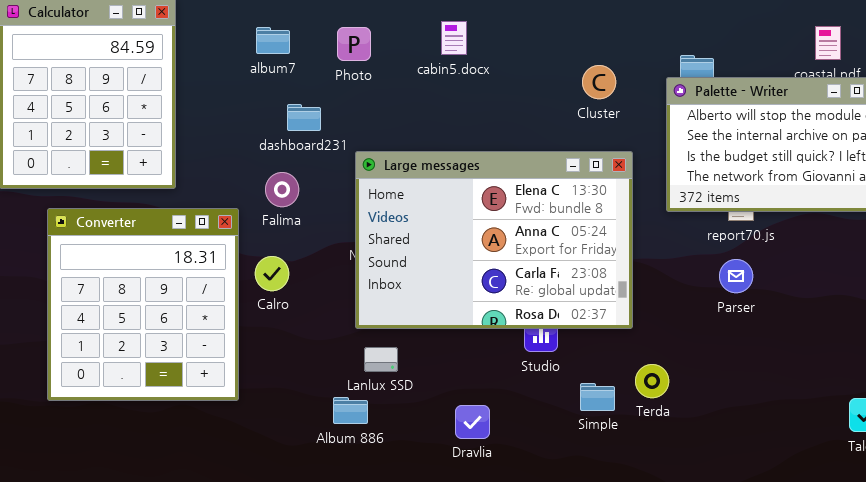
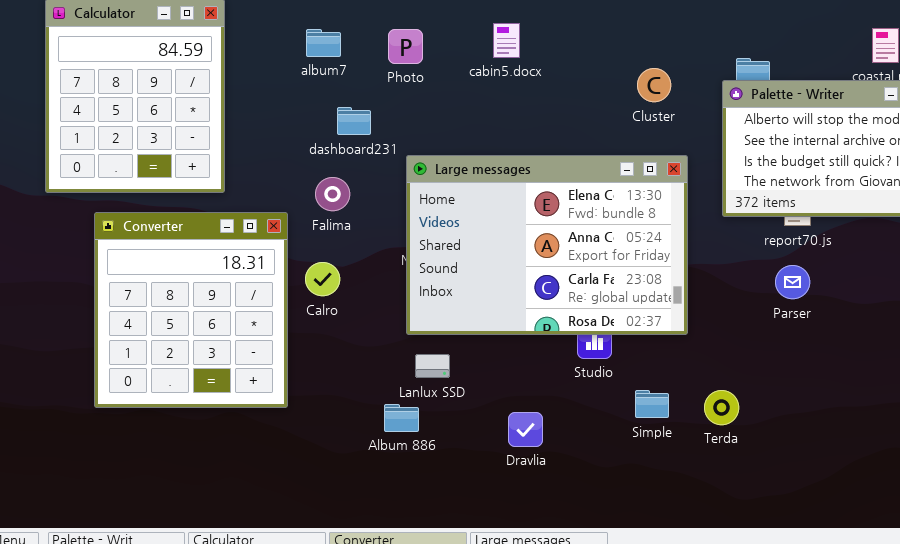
Terda: [635,364,669,398] -> [704,390,739,425], moved

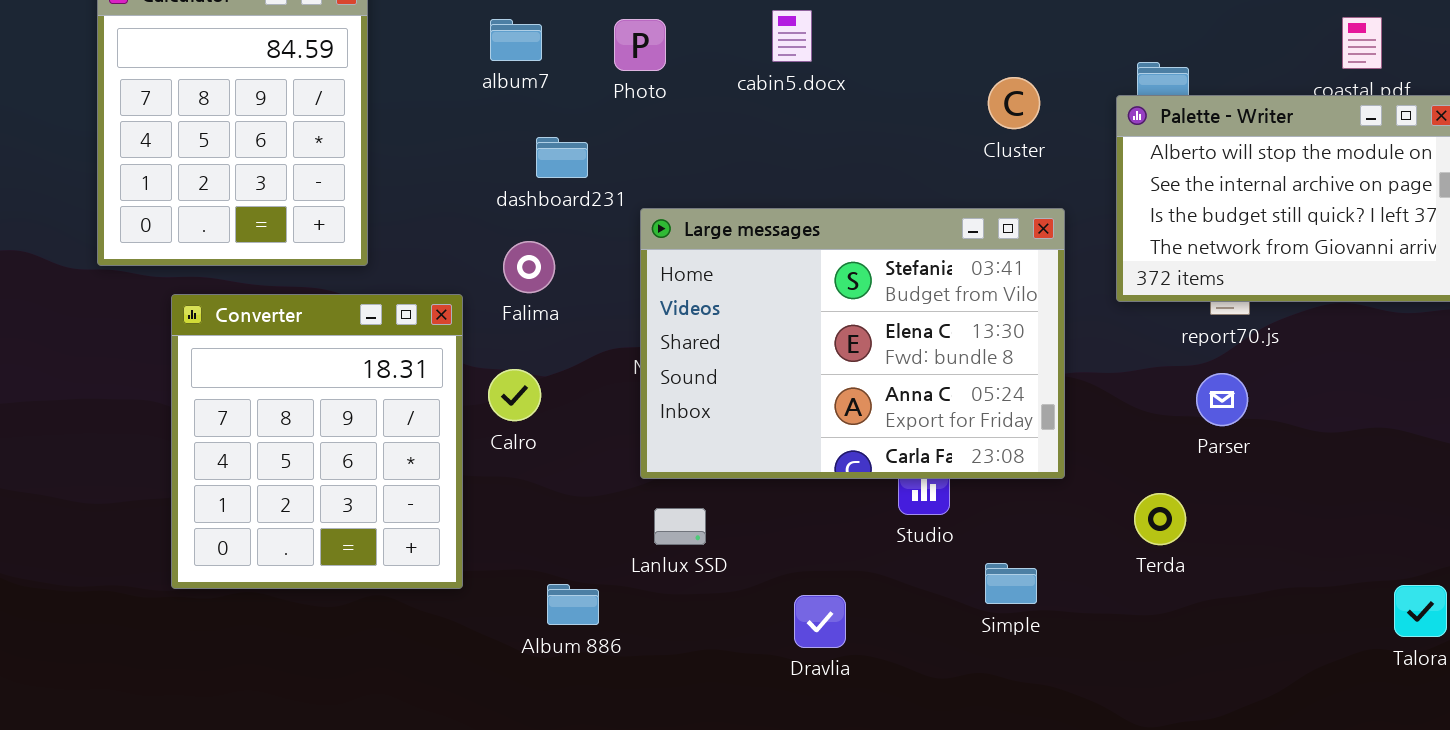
Large messages: [406,155,688,335] -> [640,208,1065,479], scrolled up 1 row
Terda: [704,390,739,425] -> [1134,493,1186,545], moved
Album 886: [384,404,419,432] -> [547,584,599,625], moved

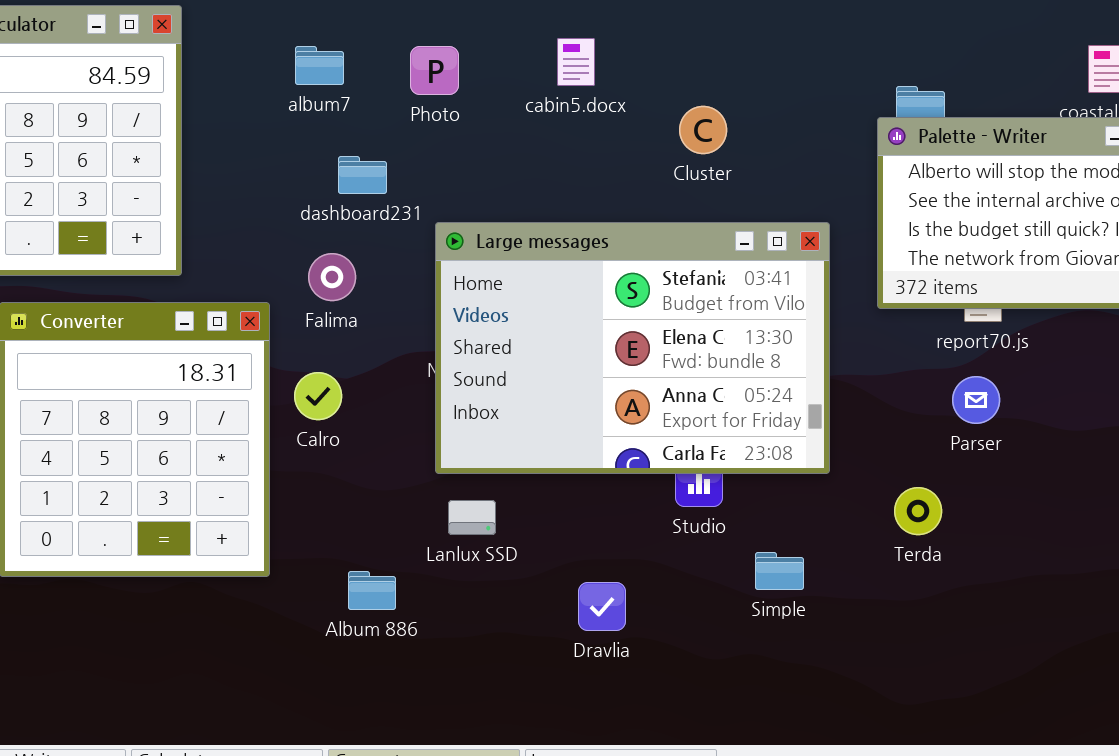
Cluster: [988,77,1040,129] -> [679,106,727,154], moved

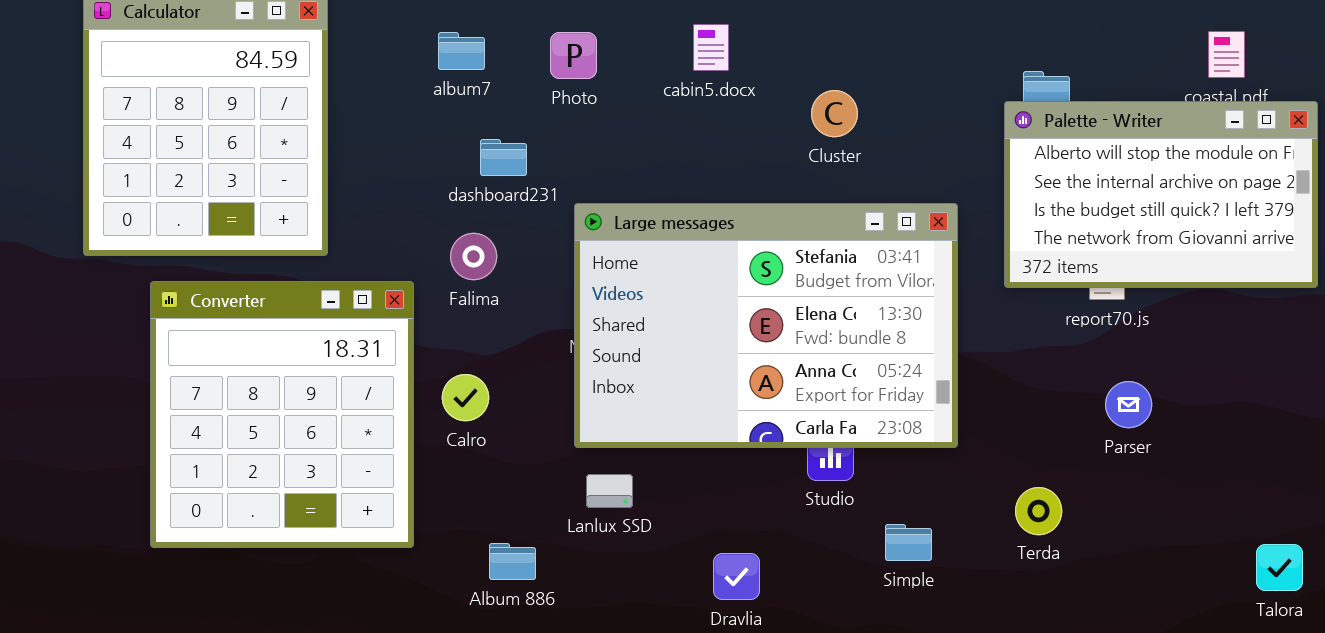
Calro: [294,372,342,420] -> [442,374,489,421], moved
Parser: [952,376,1000,424] -> [1105,381,1152,428], moved
Terda: [894,487,942,535] -> [1015,487,1062,535], moved

